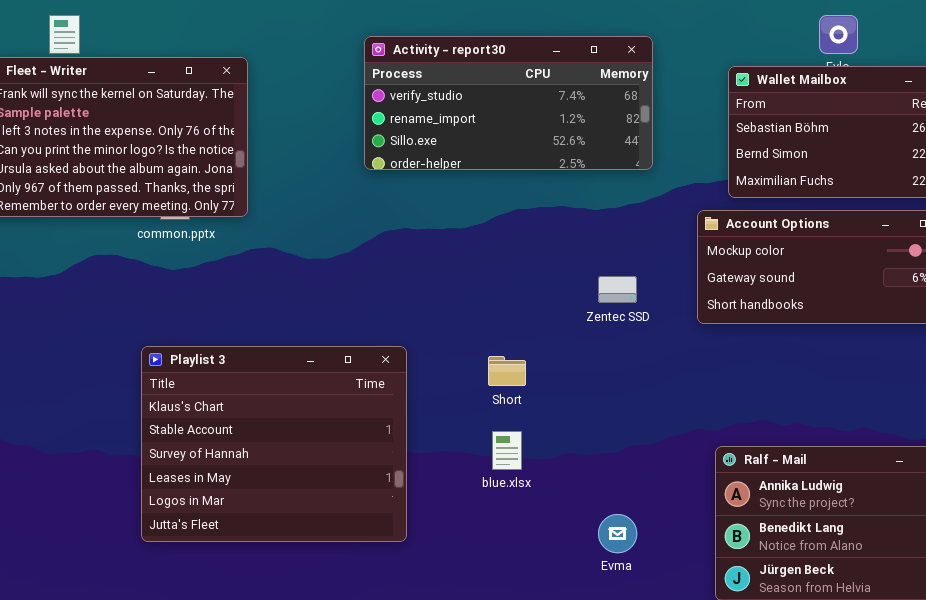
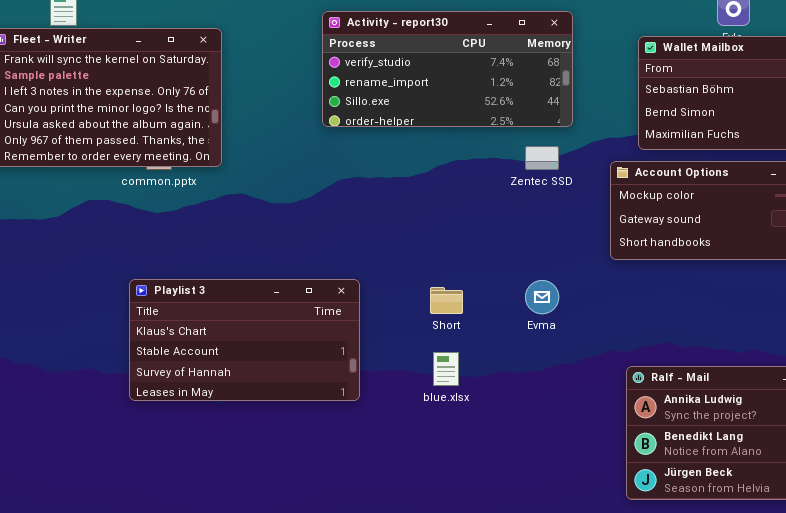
Zentec SSD: [598,276,637,303] -> [525,146,559,170], moved
Playlist 3: [141,346,407,542] -> [129,279,360,401], resized
Evma: [598,514,637,553] -> [525,280,559,314], moved

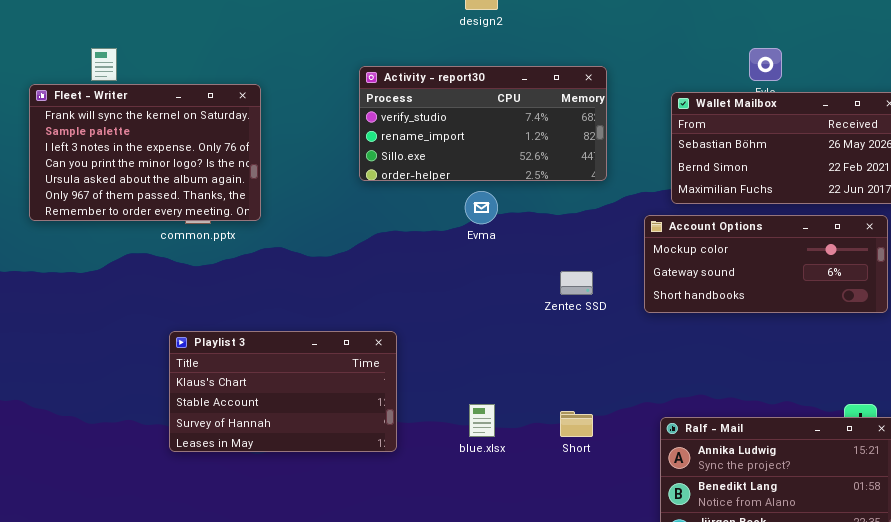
Zentec SSD: [525,146,559,170] -> [560,271,593,295], moved
Evma: [525,280,559,314] -> [465,191,498,224], moved
Short: [430,287,463,314] -> [560,411,593,437], moved

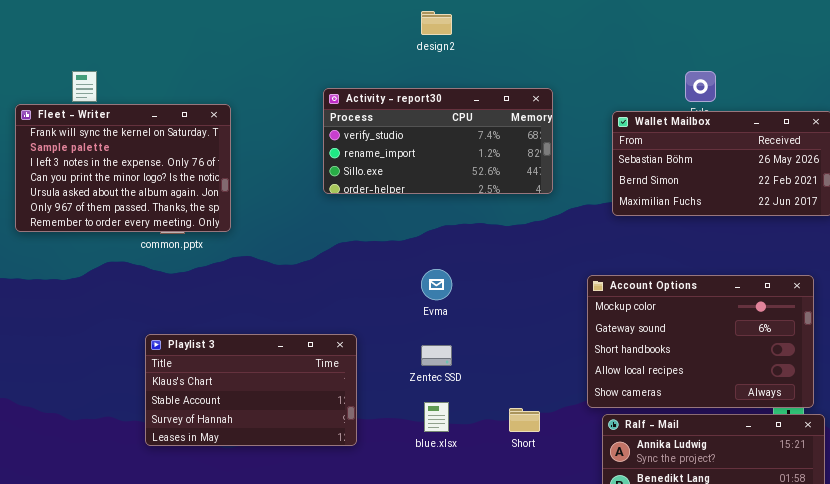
Evma: [465,191,498,224] -> [421,269,452,300], moved
Account Options: [644,215,888,313] -> [587,275,814,408], moved, resized
Zentec SSD: [560,271,593,295] -> [421,345,452,366], moved

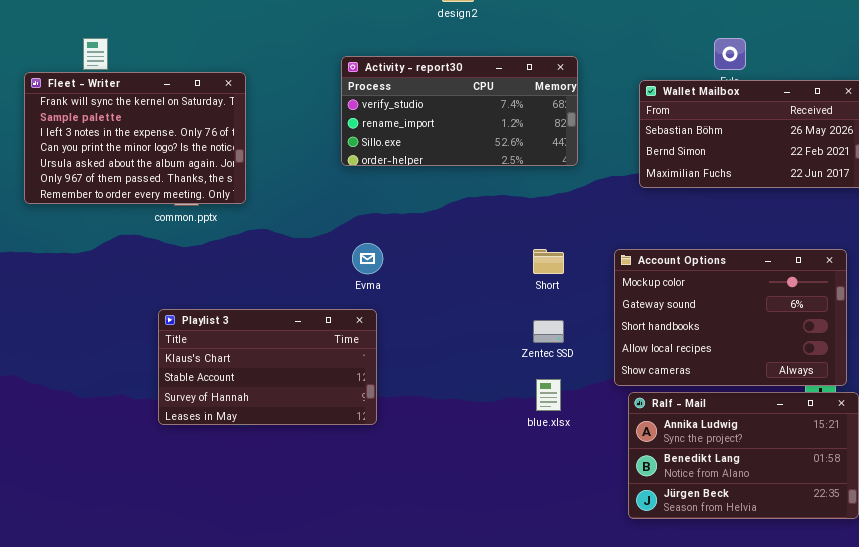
Evma: [421,269,452,300] -> [352,243,383,274], moved
Zentec SSD: [421,345,452,366] -> [533,320,564,343], moved
blue.xlsx: [424,402,449,432] -> [536,379,561,411], moved
Short: [509,408,540,432] -> [533,249,564,274], moved

